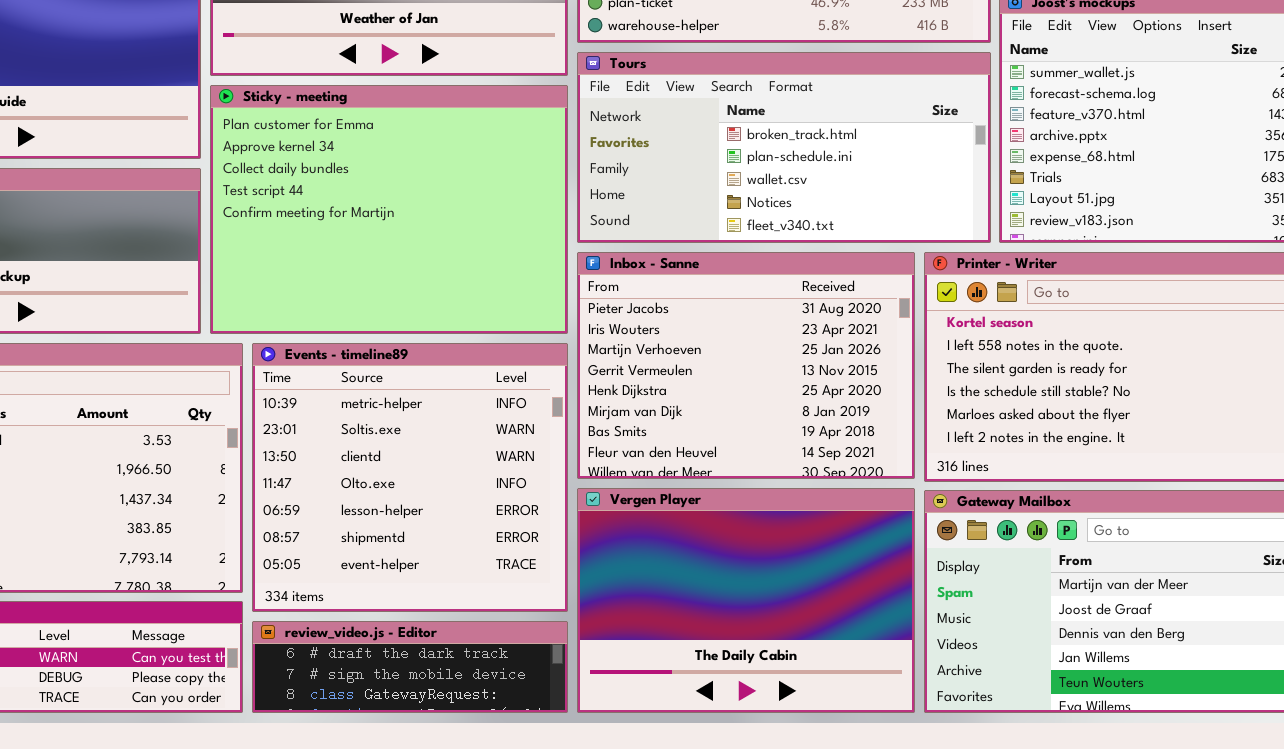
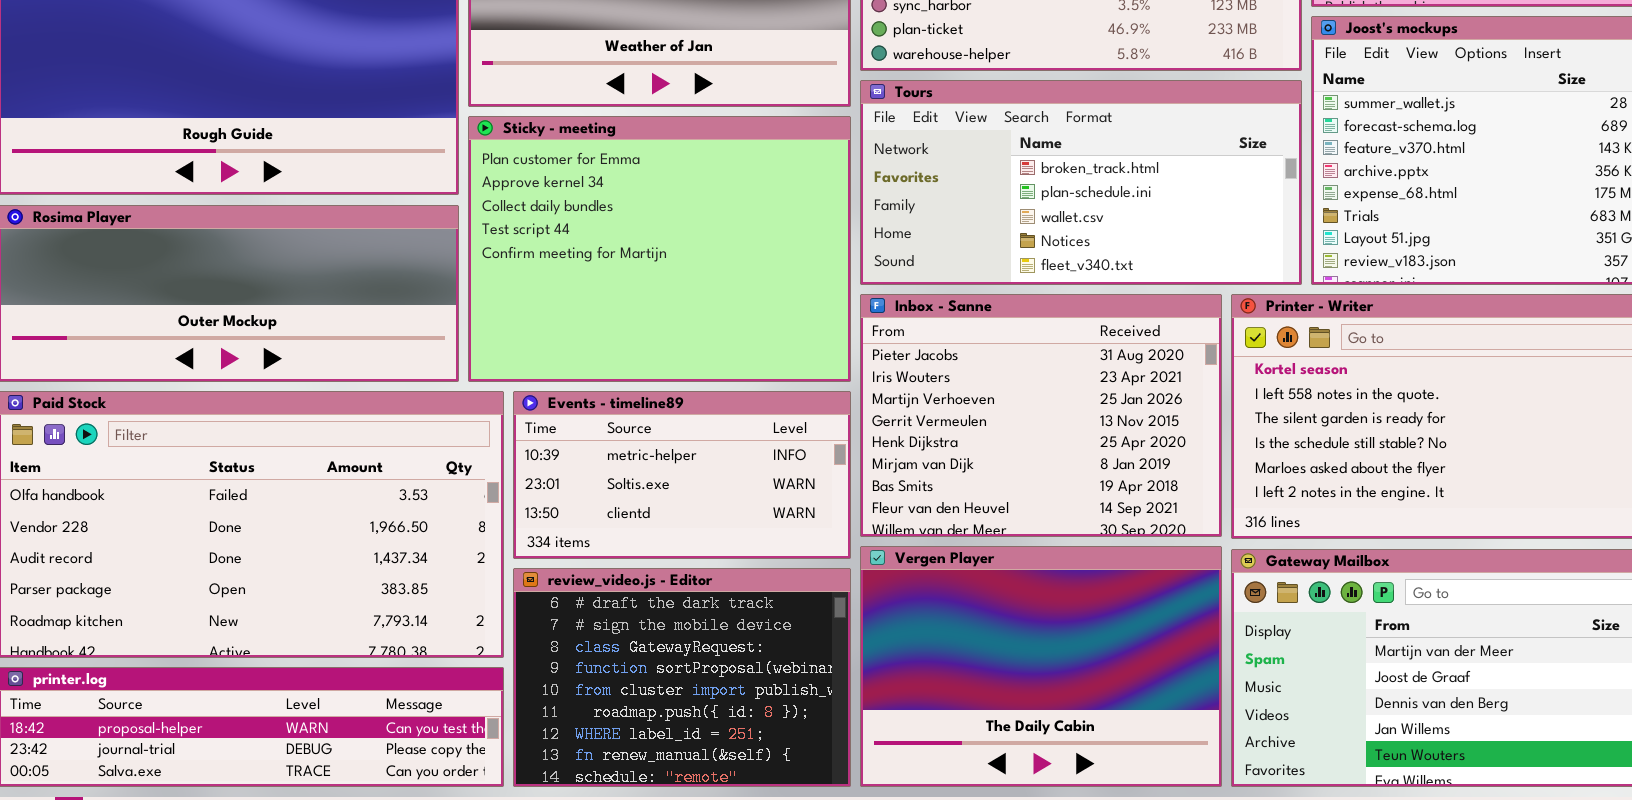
Events - timeline89: [252,343,568,612] -> [513,391,851,559], resized
review_video.js - Editor: [252,621,568,713] -> [513,568,851,787], resized

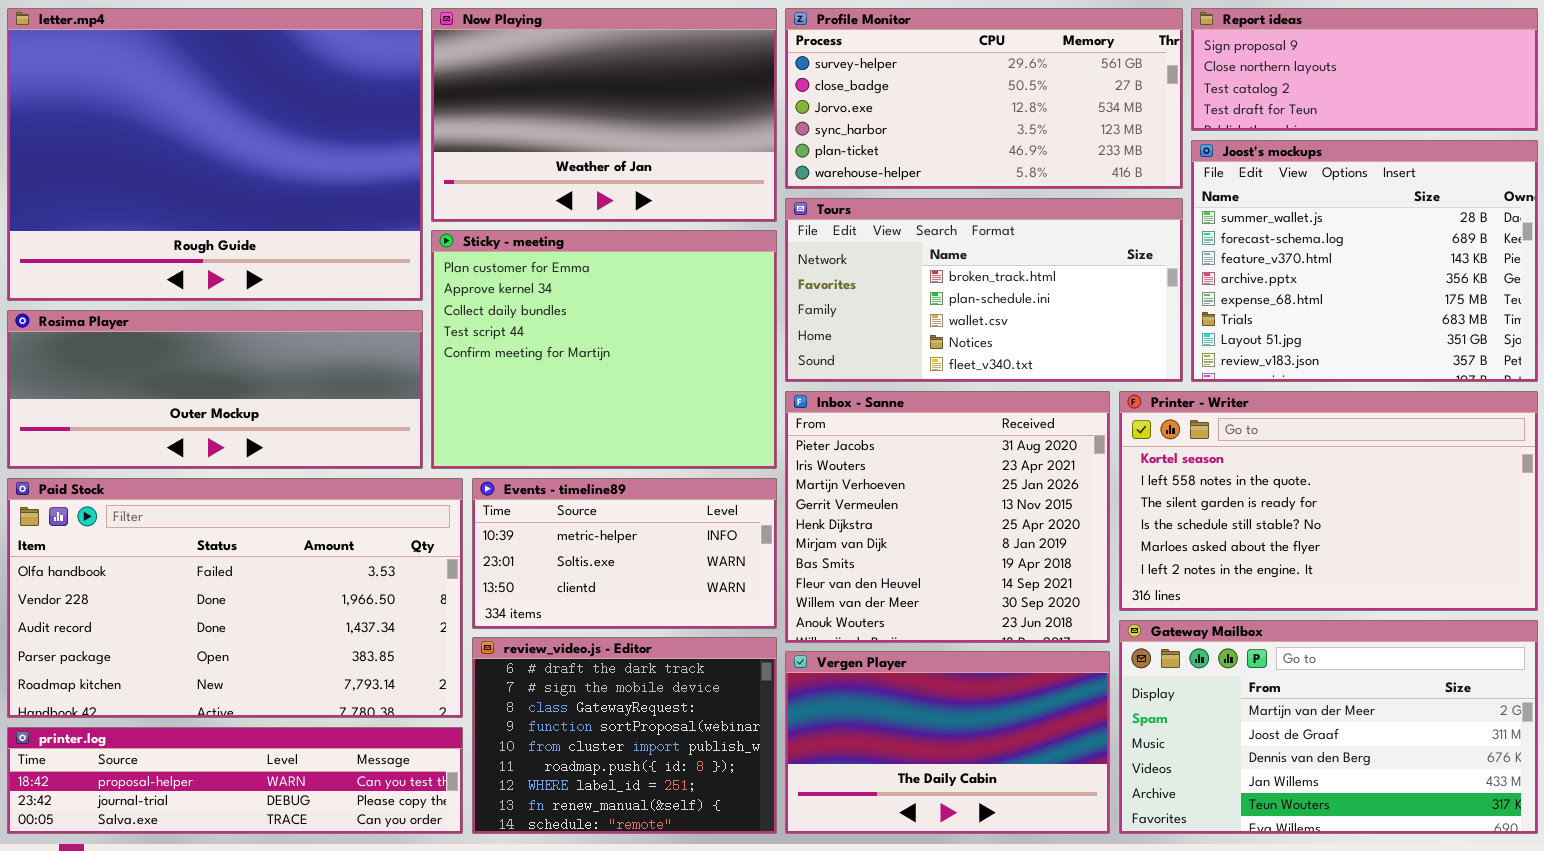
Inbox - Sanne: [860,294,1222,537] -> [785,391,1110,643], resized
Vergen Player: [860,546,1222,787] -> [785,651,1110,834], resized

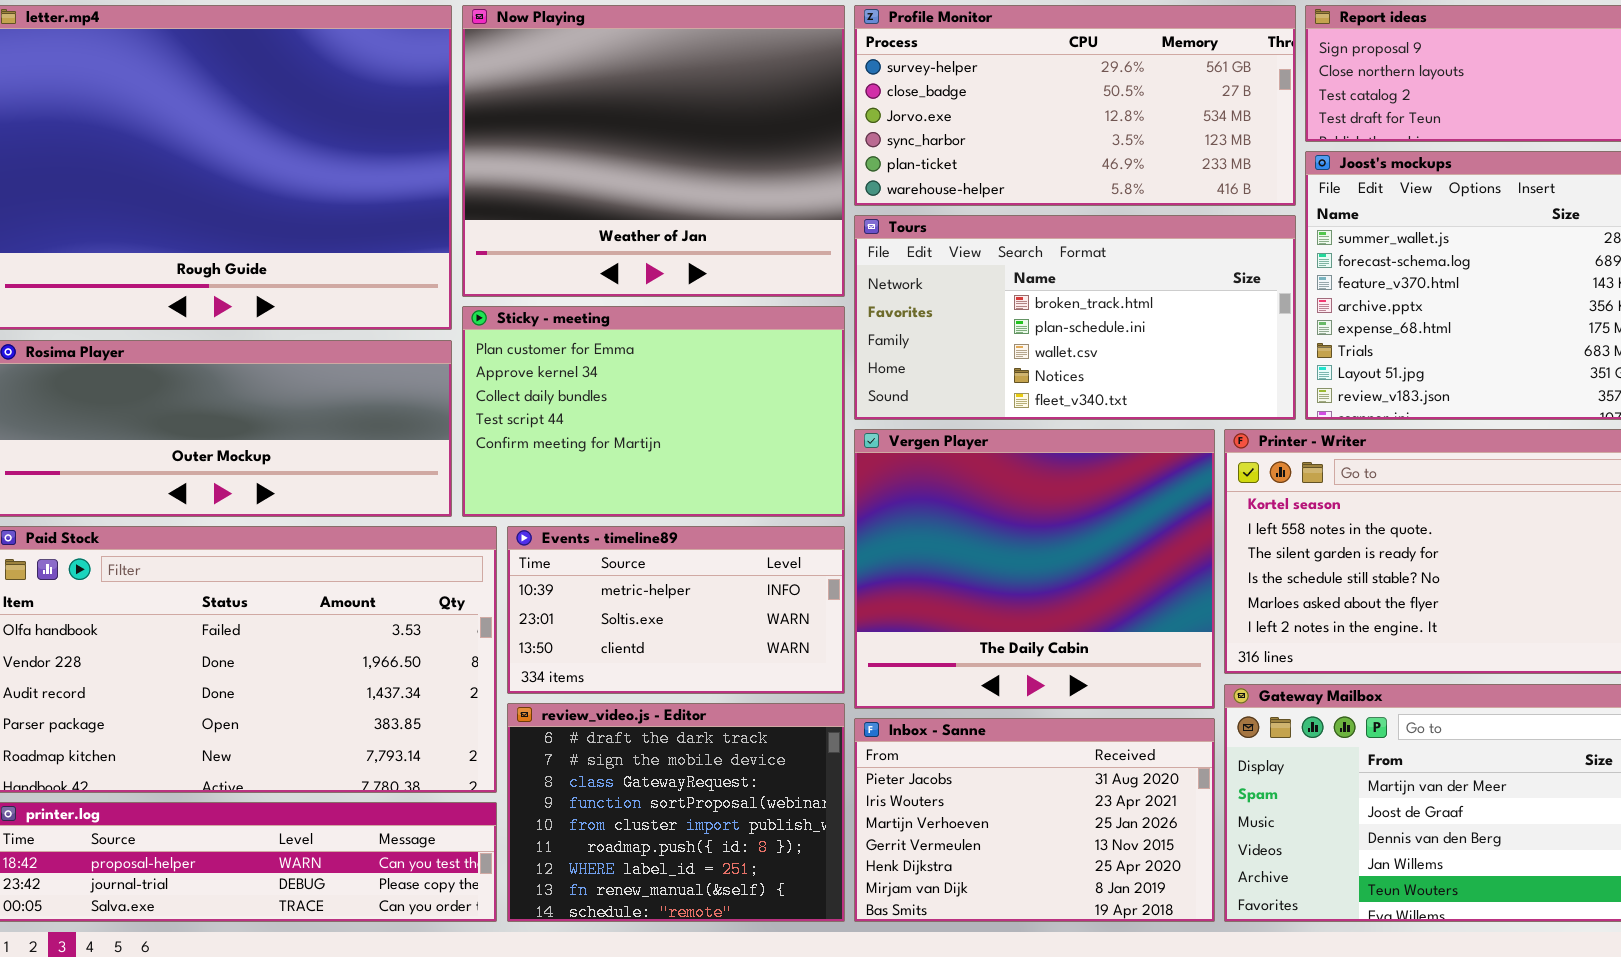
Now Playing: [431,8,777,222] -> [462,5,845,297], resized
Sticky - meeting: [431,230,777,469] -> [462,306,845,517], resized
Inbox - Sanne: [785,391,1110,643] -> [854,718,1215,922], moved, resized
Vergen Player: [785,651,1110,834] -> [854,429,1215,709], moved, resized

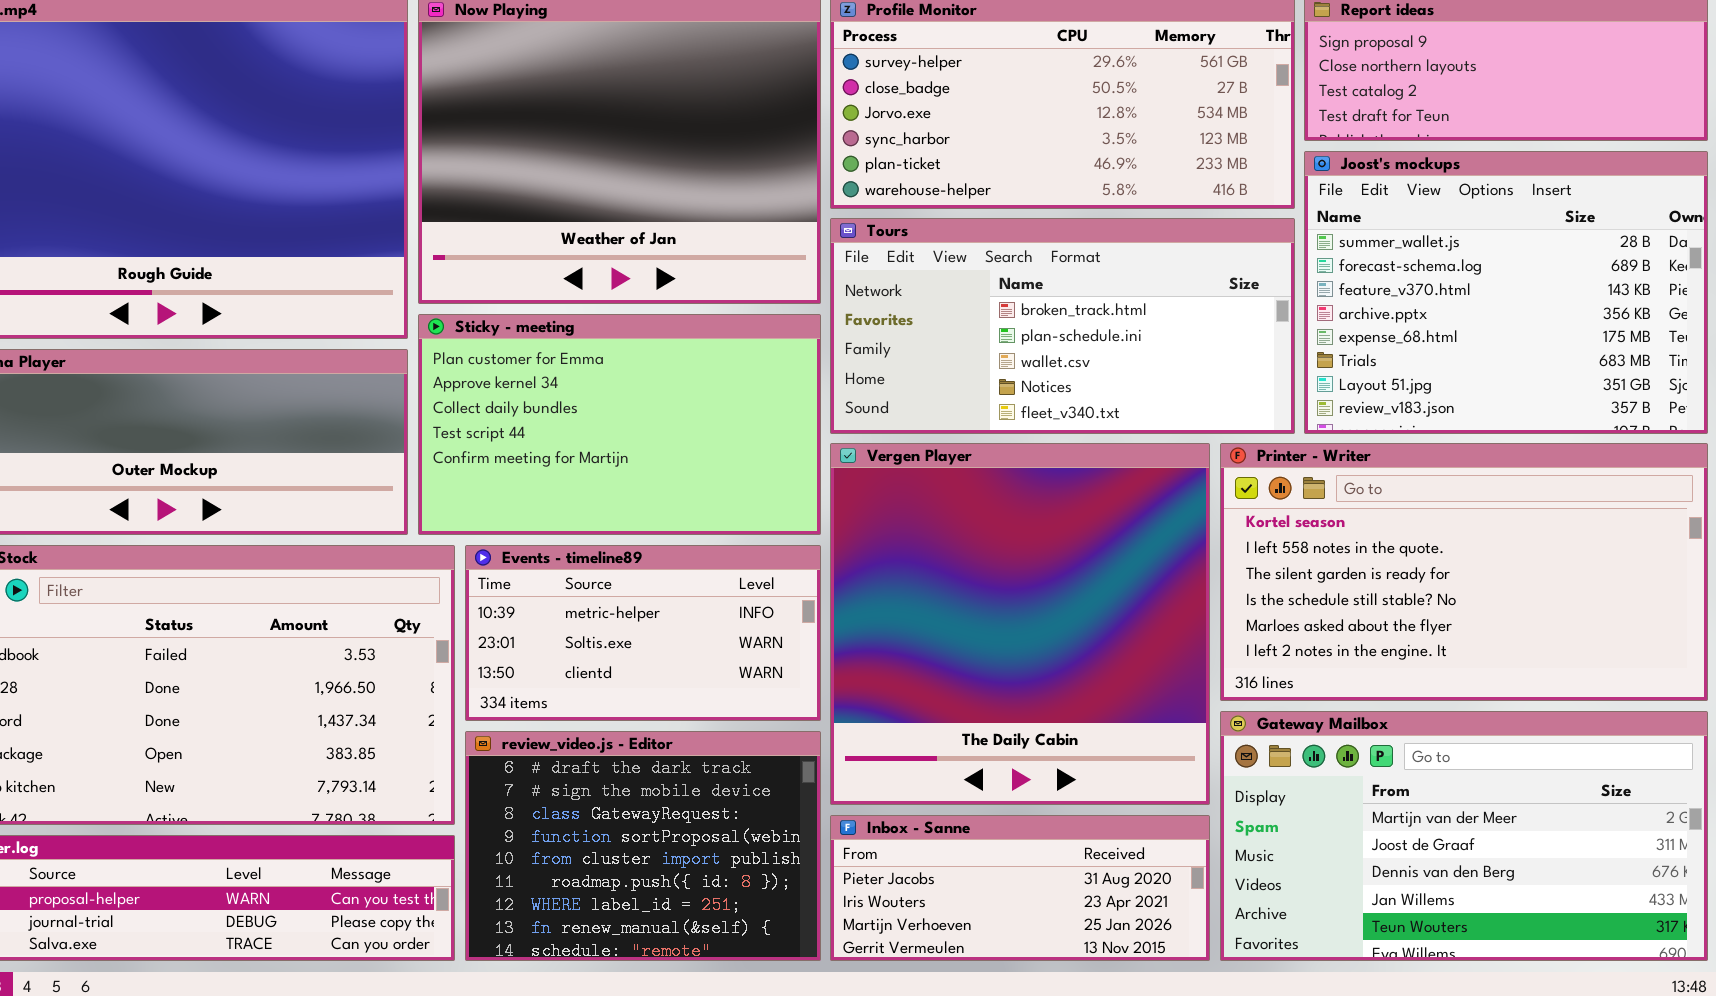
Vergen Player: [854,429,1215,709] -> [830,443,1210,805], resized
Inbox - Sanne: [854,718,1215,922] -> [830,815,1210,961], resized

